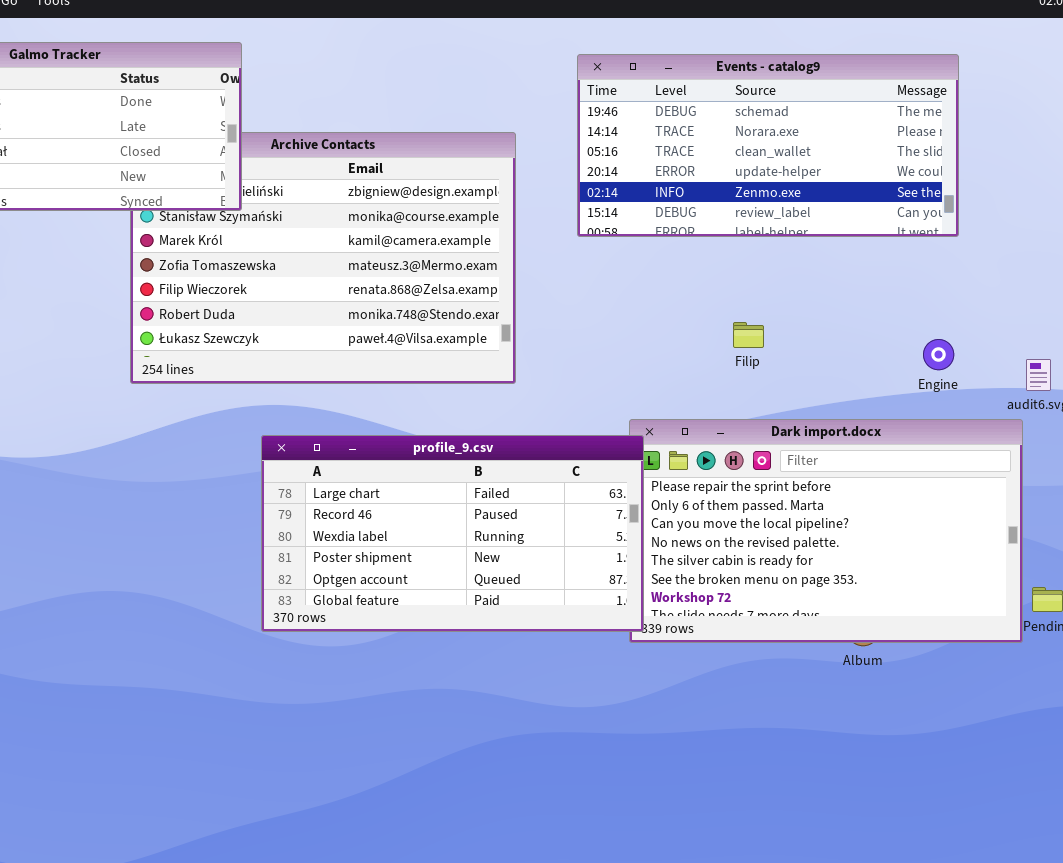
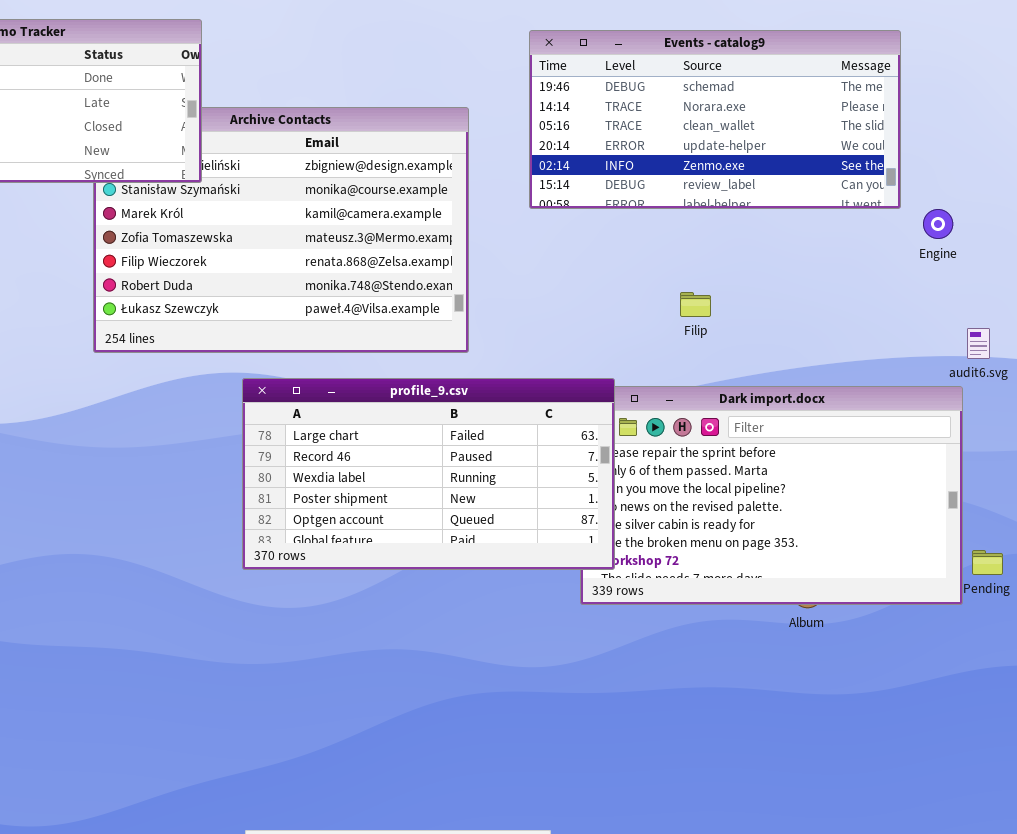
Engine: [923,339,954,370] -> [923,209,953,239], moved
profile_9.csv: [261,435,644,632] -> [242,378,615,570], moved

